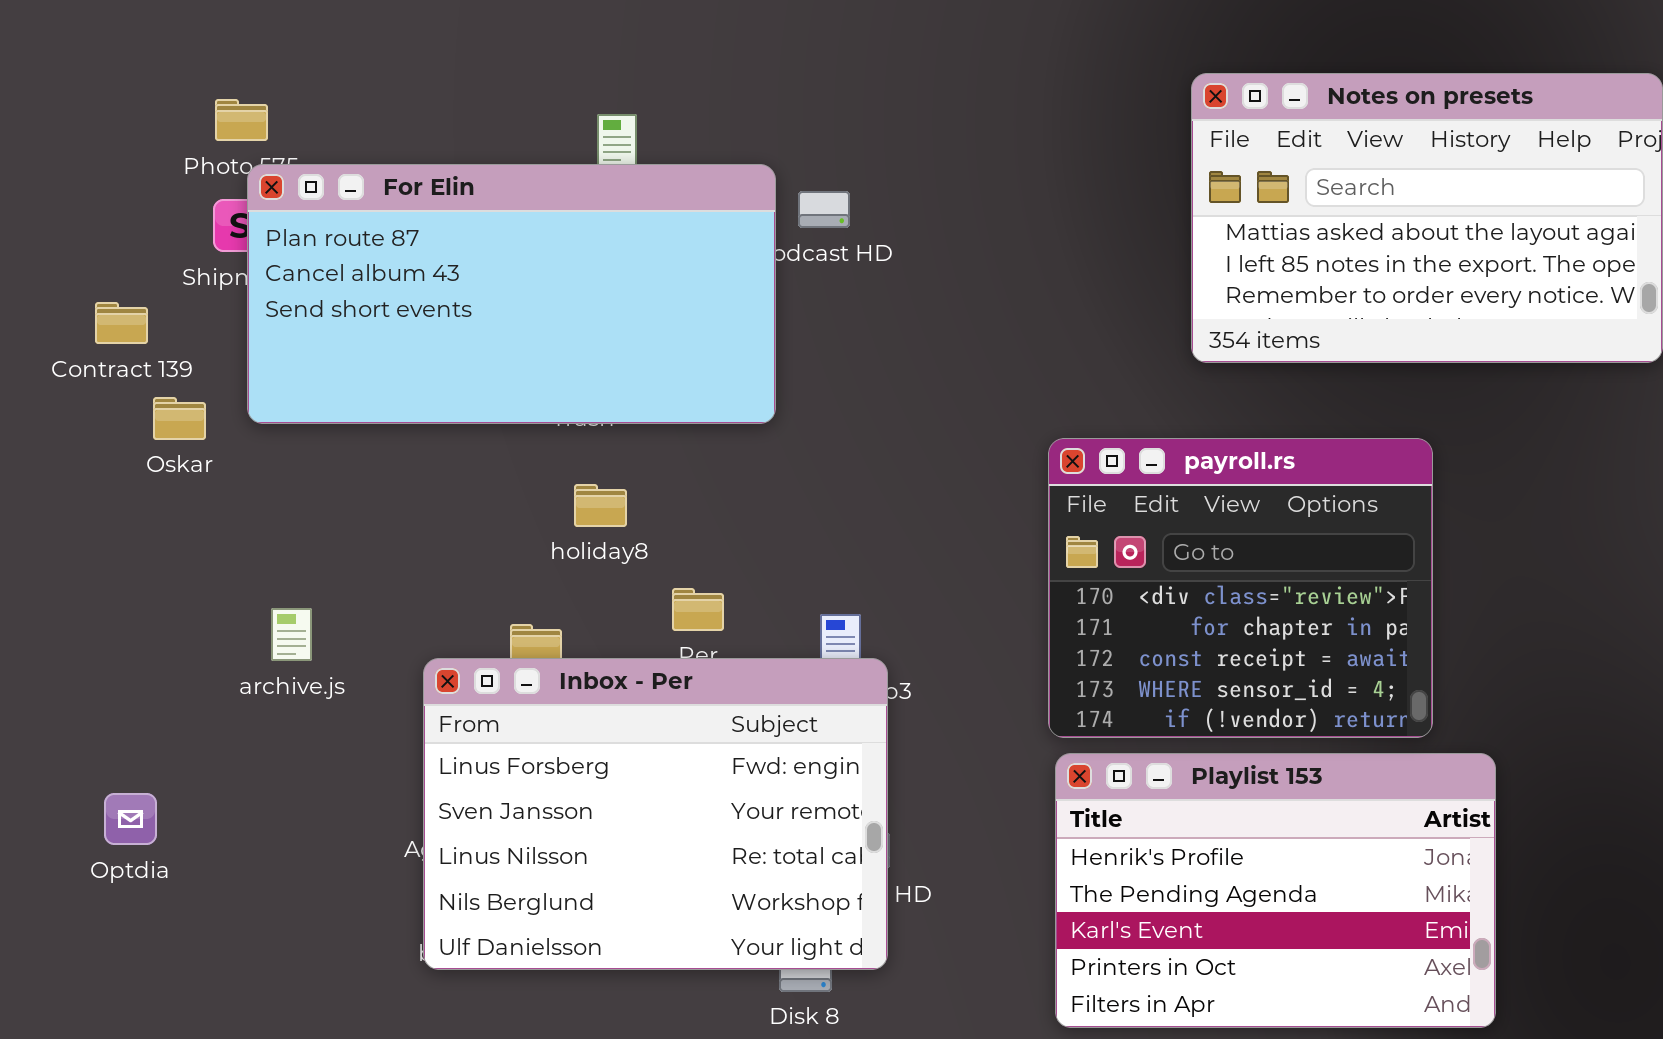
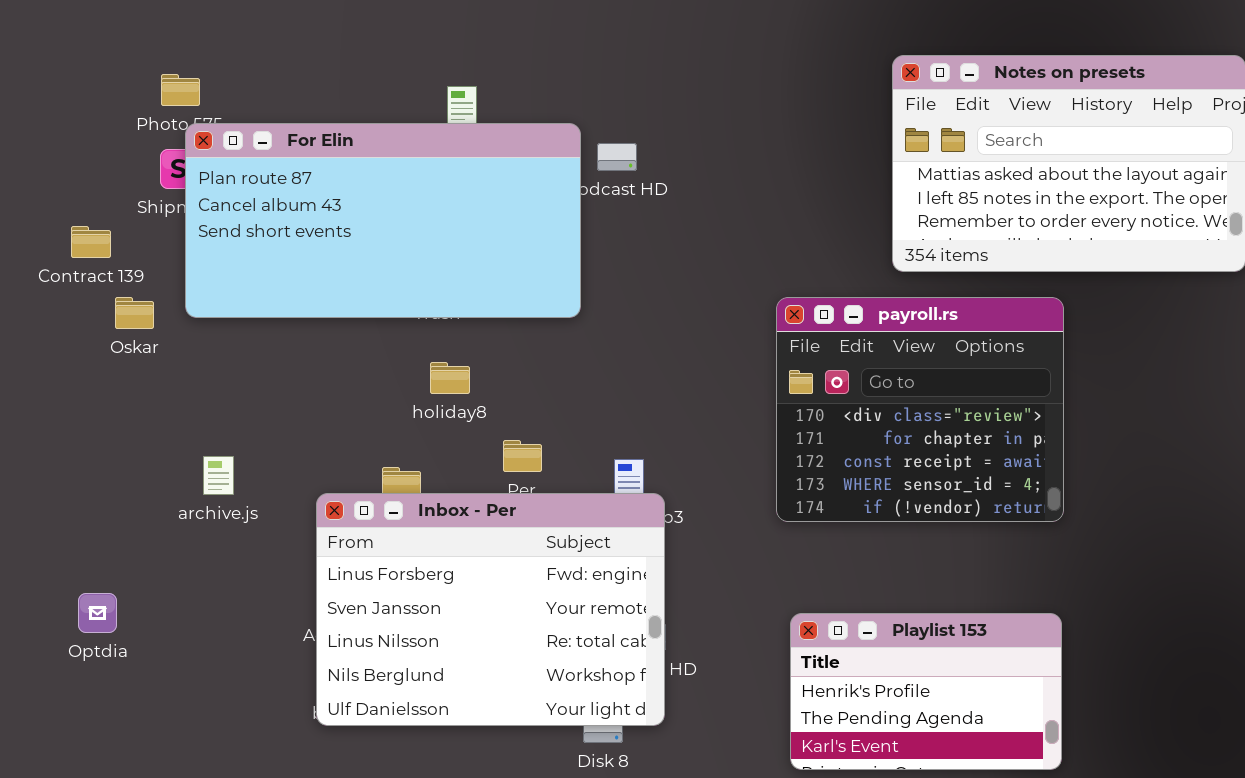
payroll.rs: [1048,438,1433,738] -> [776,297,1064,522], moved
Playlist 153: [1055,753,1496,1028] -> [790,613,1062,770], resized

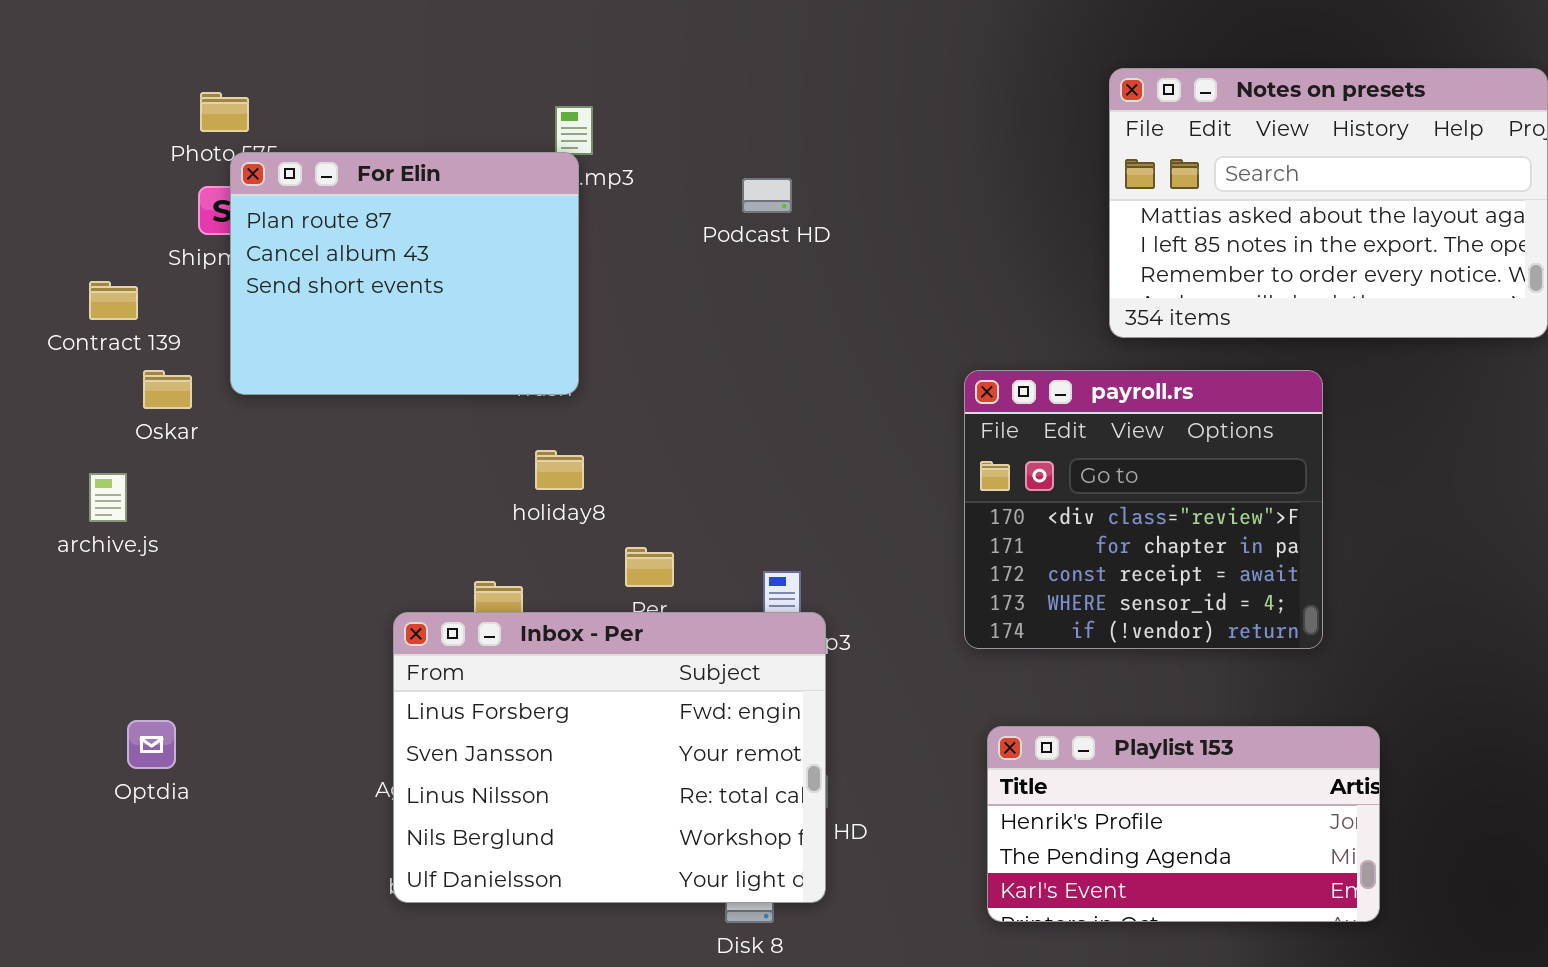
For Elin: [185,123,581,318] -> [230,152,579,395], resized
archive.js: [203,456,234,495] -> [89,473,127,522], moved
Optdia: [78,593,117,633] -> [127,720,176,769], moved
Playlist 153: [790,613,1062,770] -> [987,726,1380,922], moved, resized

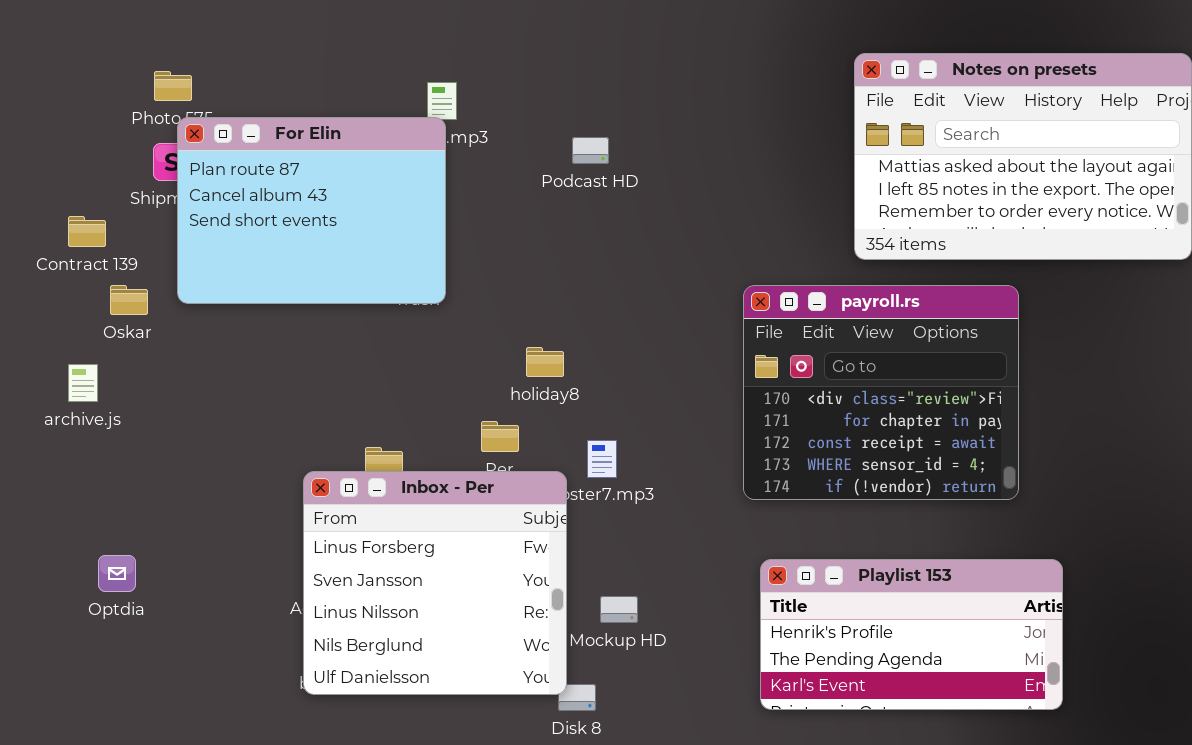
holiday8: [535,450,584,490] -> [526,347,564,377], moved
Inbox - Per: [393,612,826,903] -> [303,471,567,695], resized

